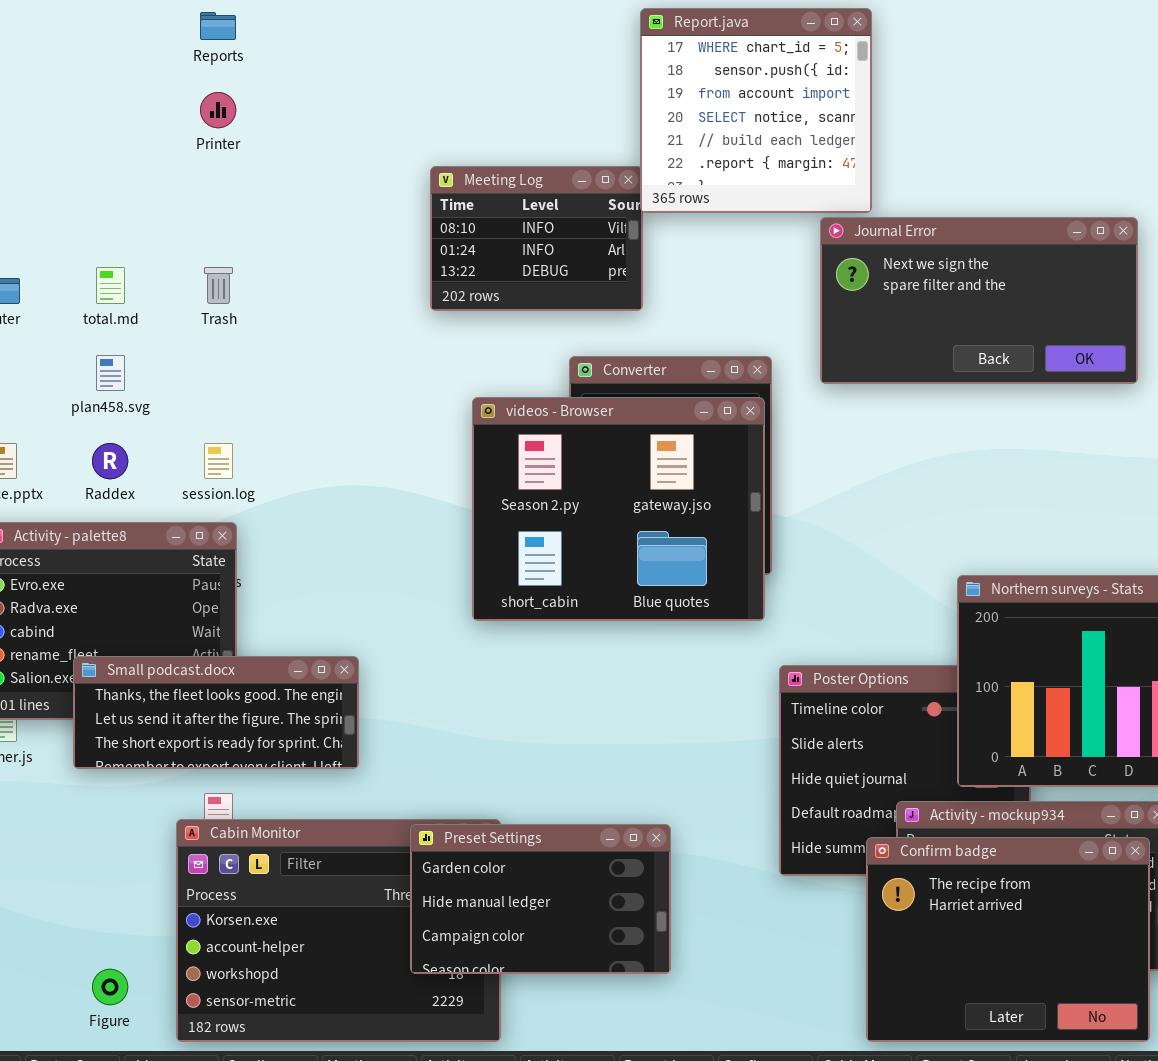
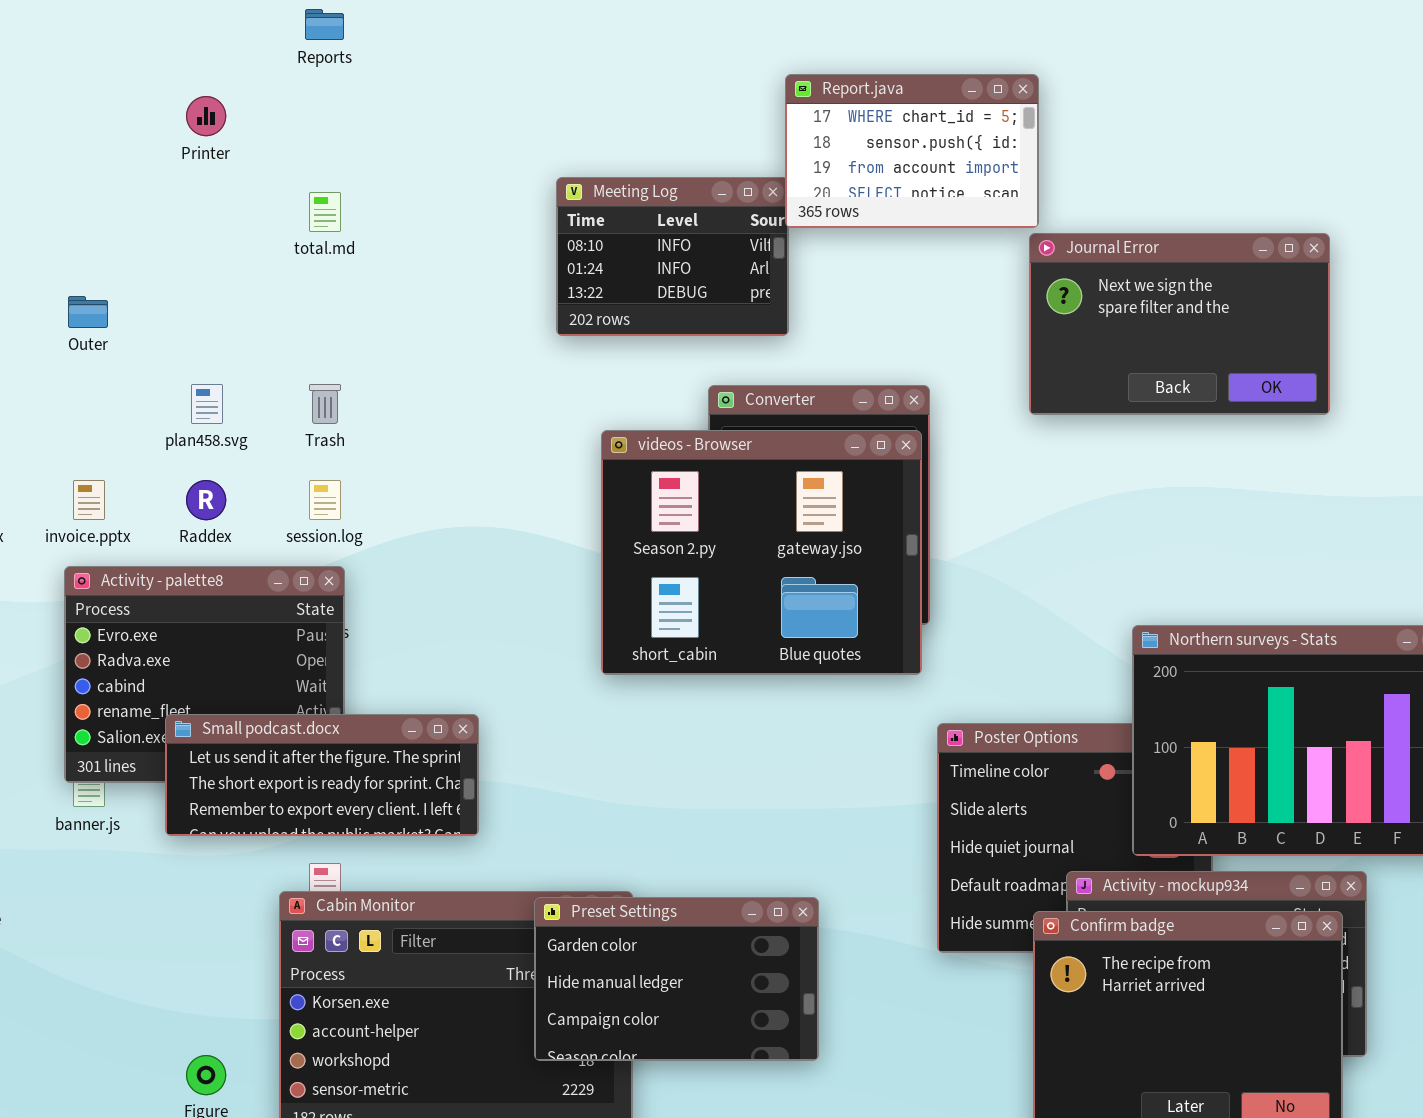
Report.java: [640,8,872,213] -> [785,74,1039,228], resized
Printer: [200,92,236,128] -> [186,96,226,136], moved
Journal Error: [820,217,1138,384] -> [1029,233,1330,415], resized
total.md: [96,267,125,304] -> [309,192,341,232], moved
Trash: [204,267,233,304] -> [309,384,341,424], moved
Small podcast.docx: [73,656,359,769] -> [165,714,479,836], scrolled down 1 row

